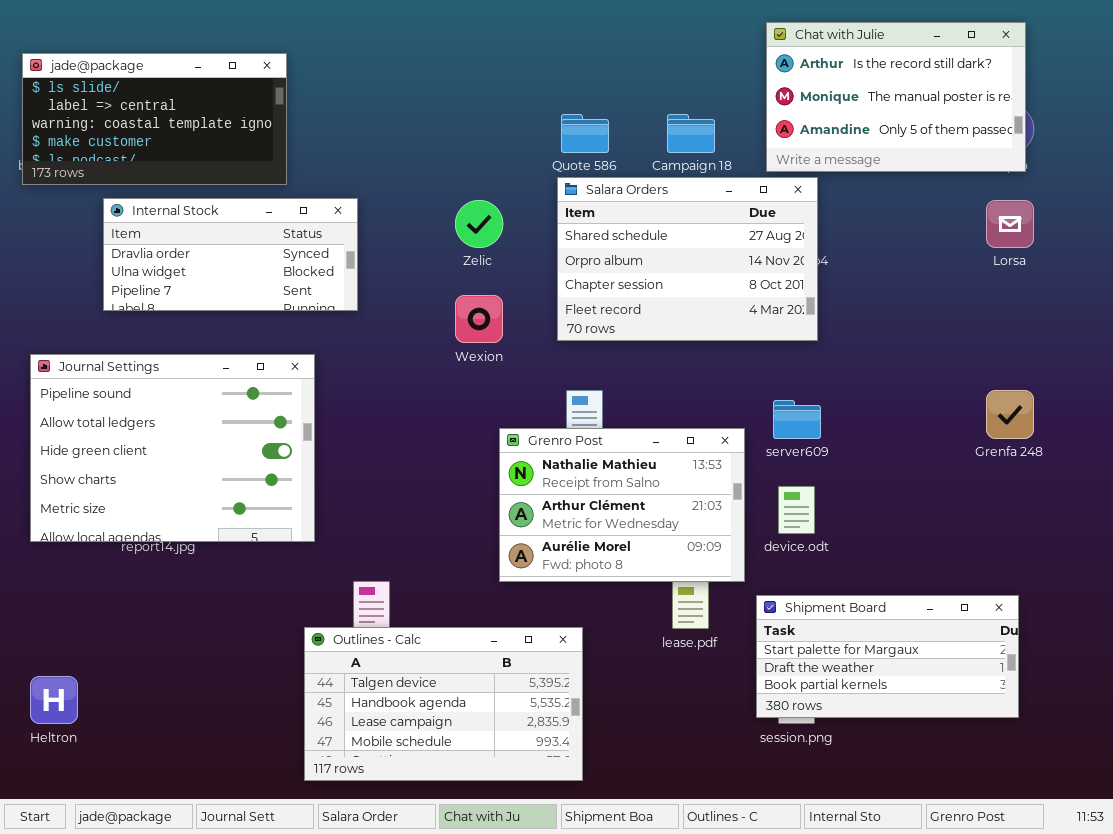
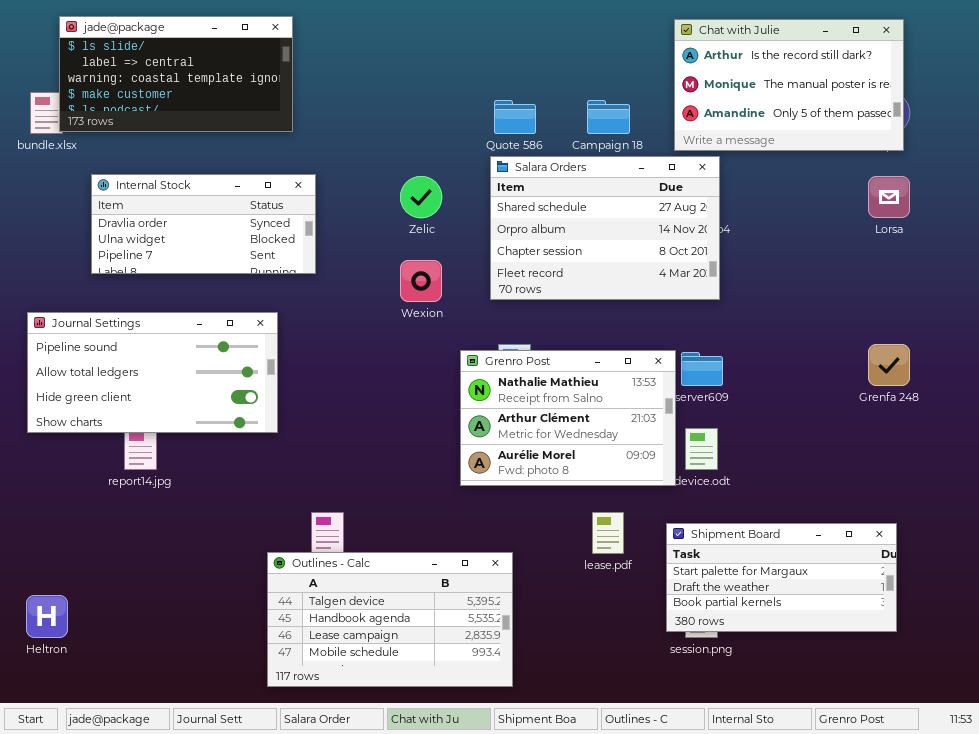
jade@package: [22,53,287,185] -> [59,16,293,132], moved
Journal Settings: [30,354,315,542] -> [27,312,278,433], resized
Grenro Post: [499,428,745,582] -> [460,350,676,486], moved

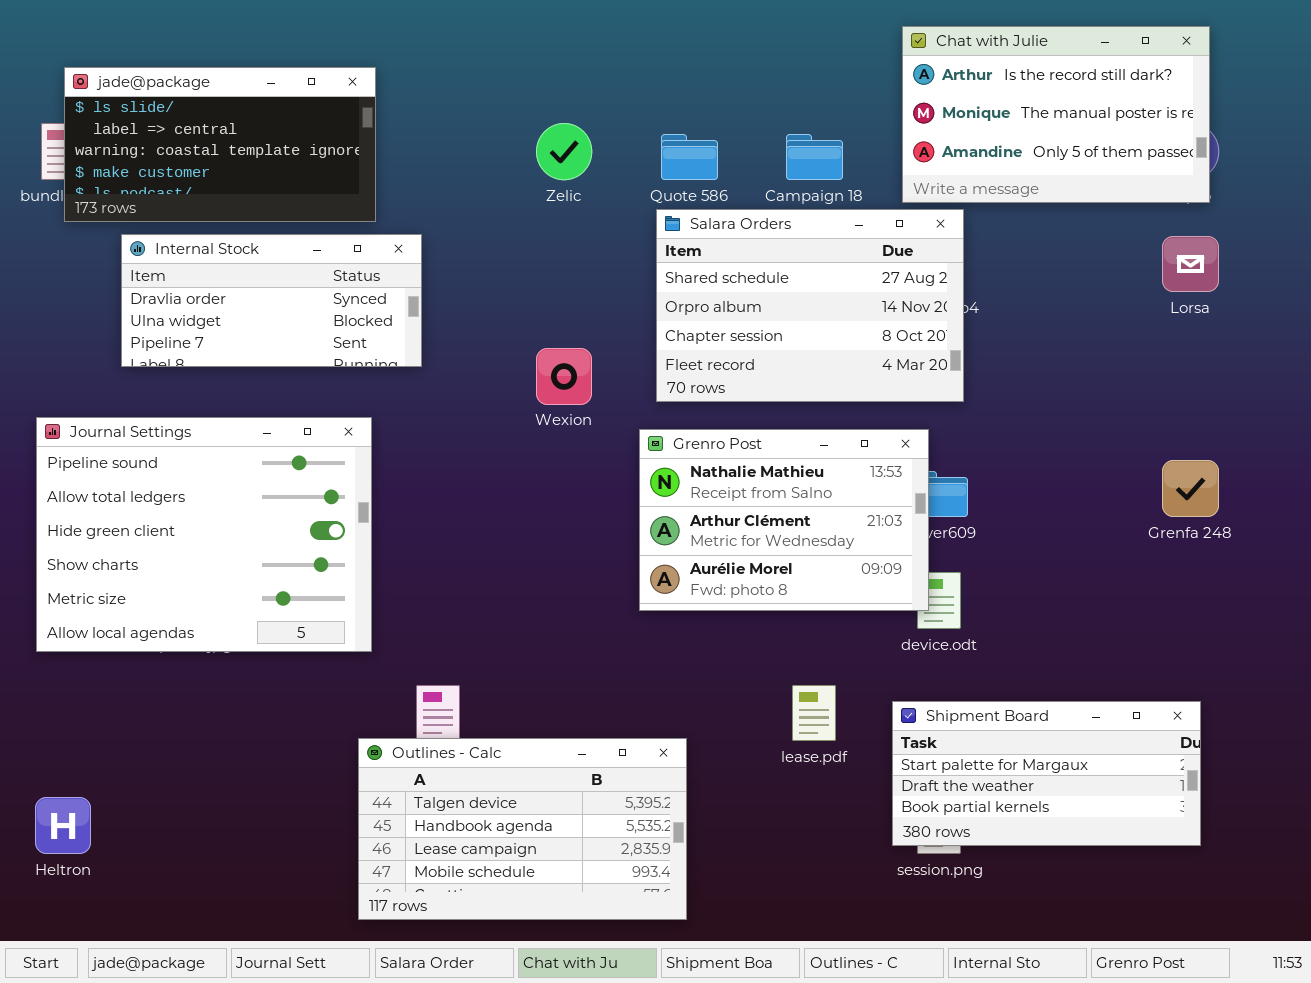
jade@package: [59,16,293,132] -> [64,67,376,222], moved
Zelic: [400,176,442,218] -> [536,123,592,180], moved
Journal Settings: [27,312,278,433] -> [36,417,372,652], resized
Grenro Post: [460,350,676,486] -> [639,429,929,611], moved

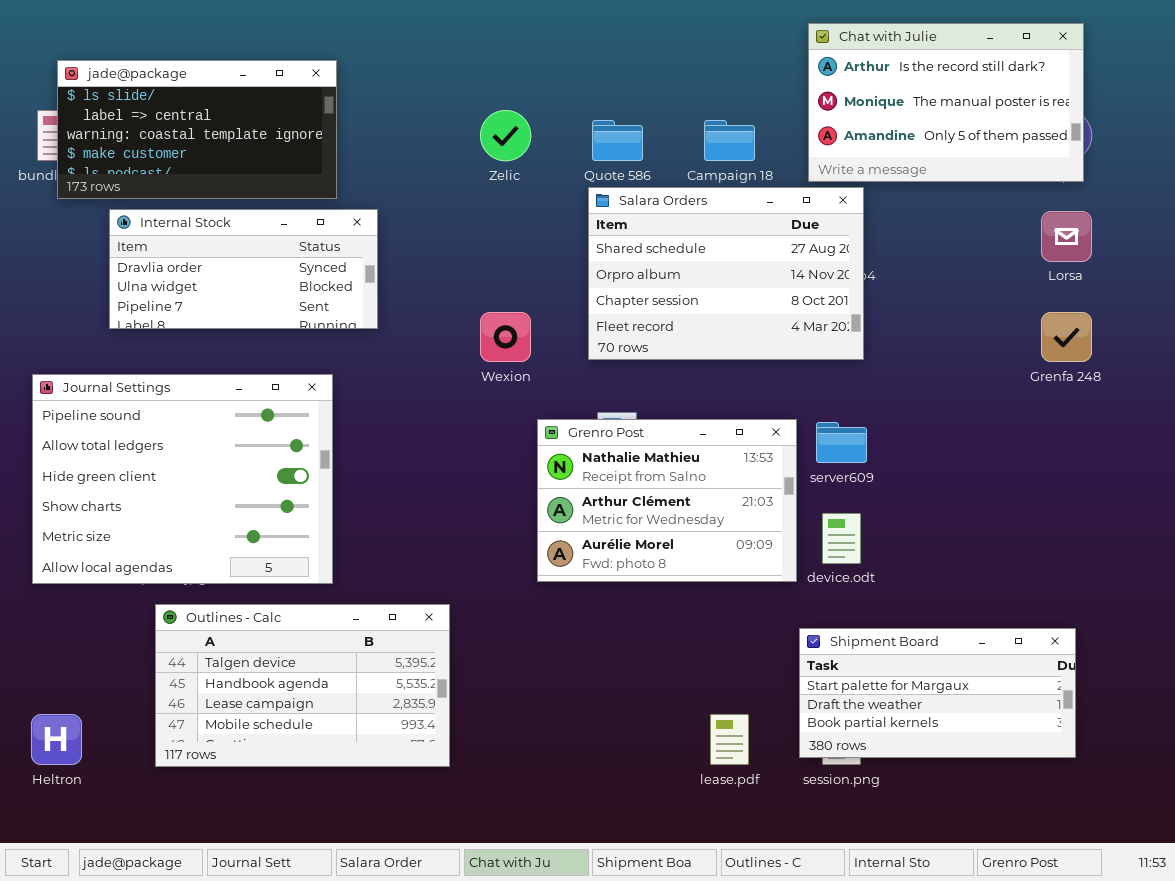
Grenro Post: [639,429,929,611] -> [537,419,797,582], moved
Grenfa 248: [1162,460,1219,517] -> [1041,312,1092,362], moved
lease.pdf: [792,685,836,741] -> [710,714,749,765], moved
Outlines - Calc: [358,738,687,920] -> [155,604,450,767], moved

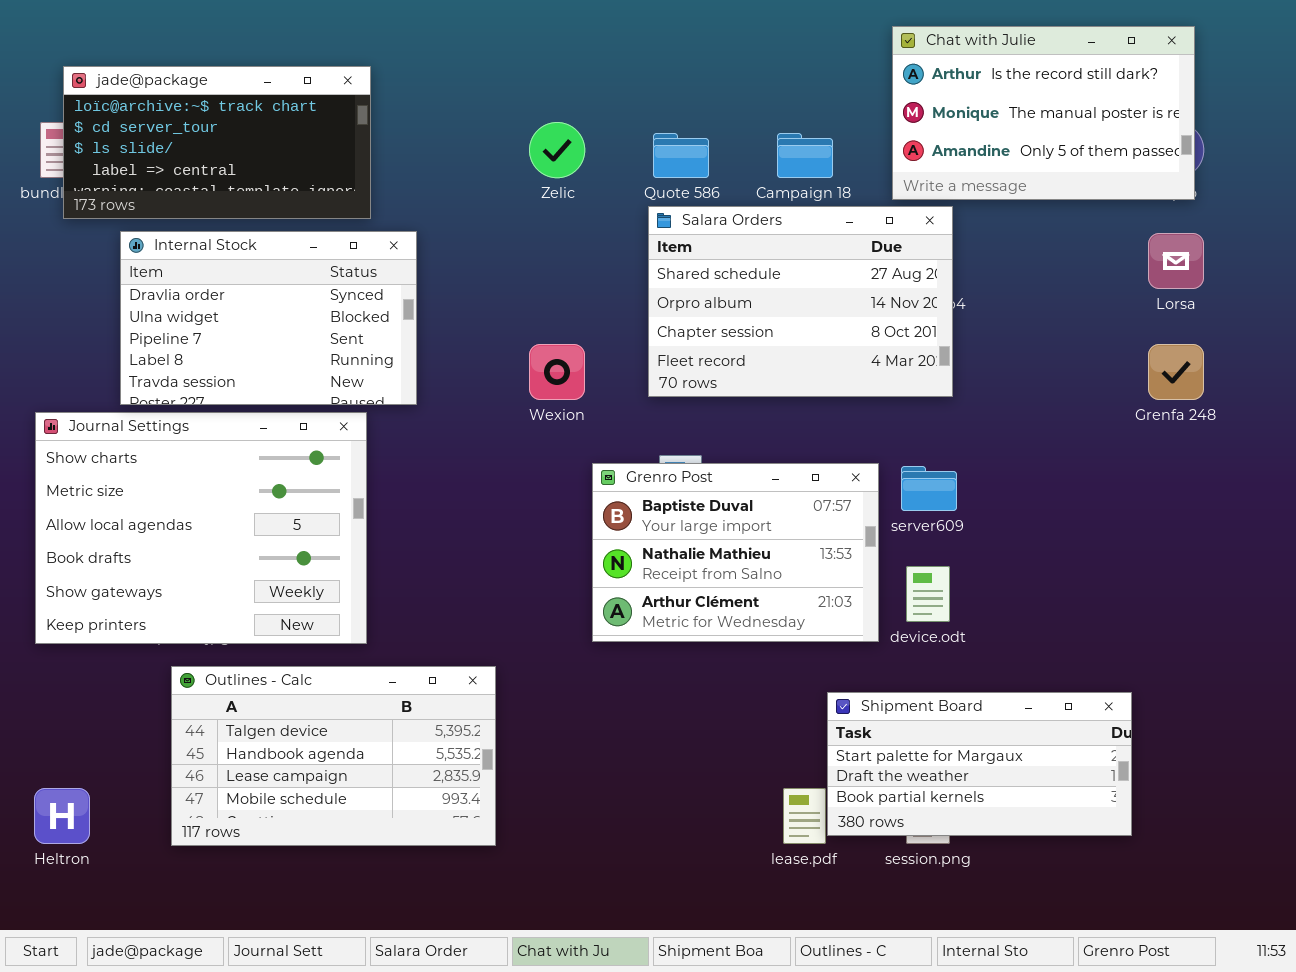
jade@package: [57,60,337,199] -> [63,66,371,219], scrolled up 2 rows
Internal Stock: [109,209,378,329] -> [120,231,417,405], resized
Journal Settings: [32,374,333,584] -> [35,412,367,644], scrolled down 3 rows
Grenro Post: [537,419,797,582] -> [592,463,879,642], scrolled up 1 row
Shipment Board: [799,628,1076,758] -> [827,692,1132,836], moved

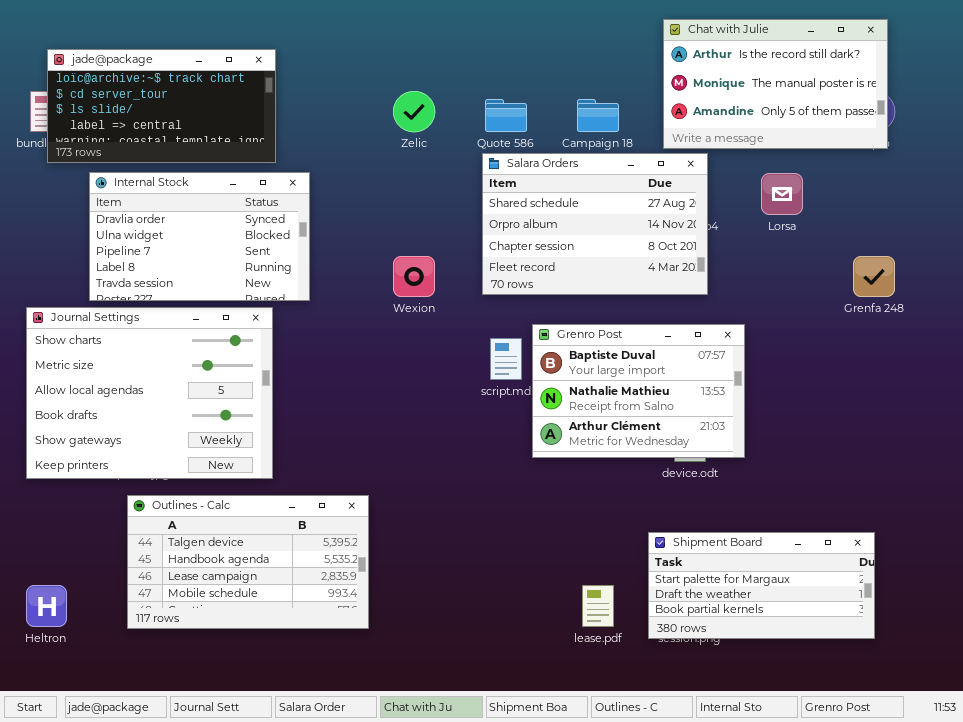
Lorsa: [1148,233,1204,289] -> [761,173,803,215], moved
Grenro Post: [592,463,879,642] -> [532,324,745,458], moved
Shipment Board: [827,692,1132,836] -> [648,532,875,639], moved

